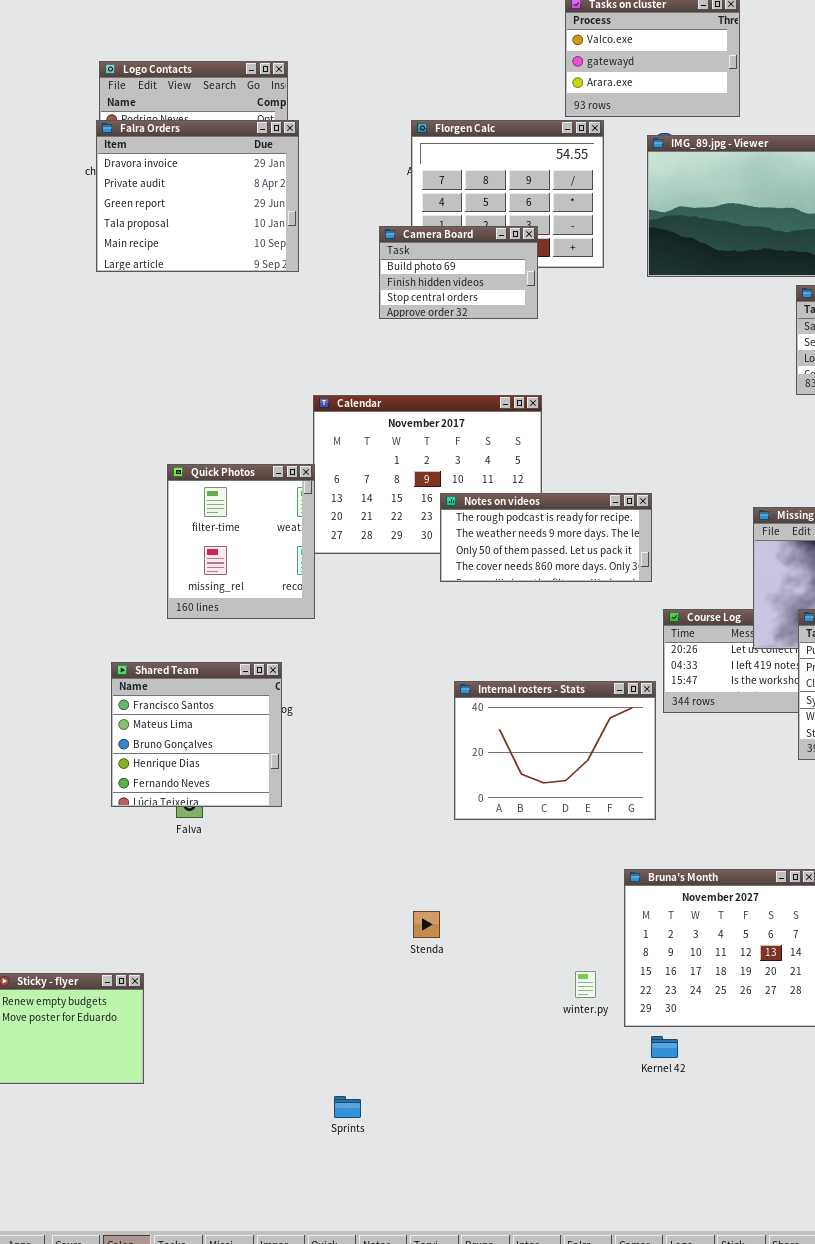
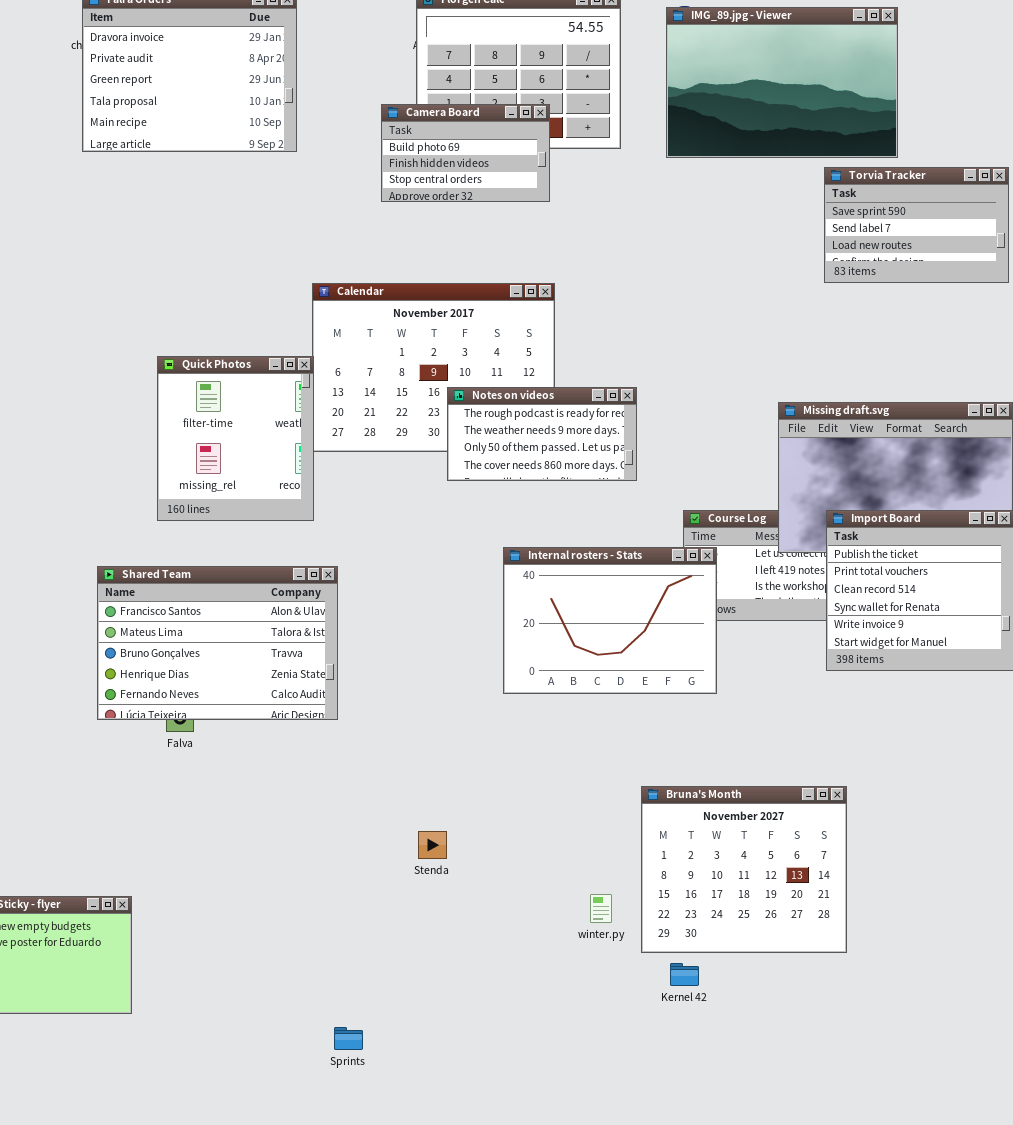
Notes on videos: [440,493,652,582] -> [447,387,637,481], resized
Shared Team: [111,662,282,807] -> [97,566,338,720], resized
Internal rosters - Stats: [454,681,656,820] -> [503,547,717,694], moved

